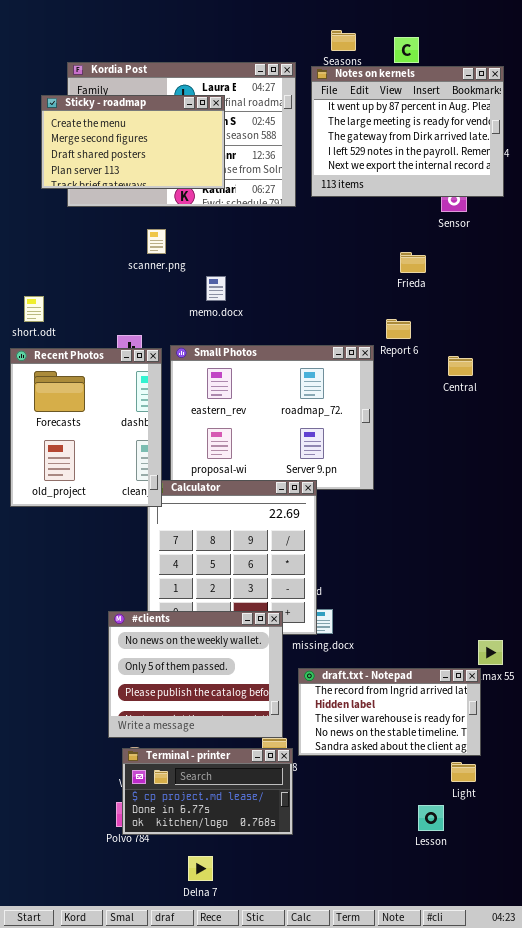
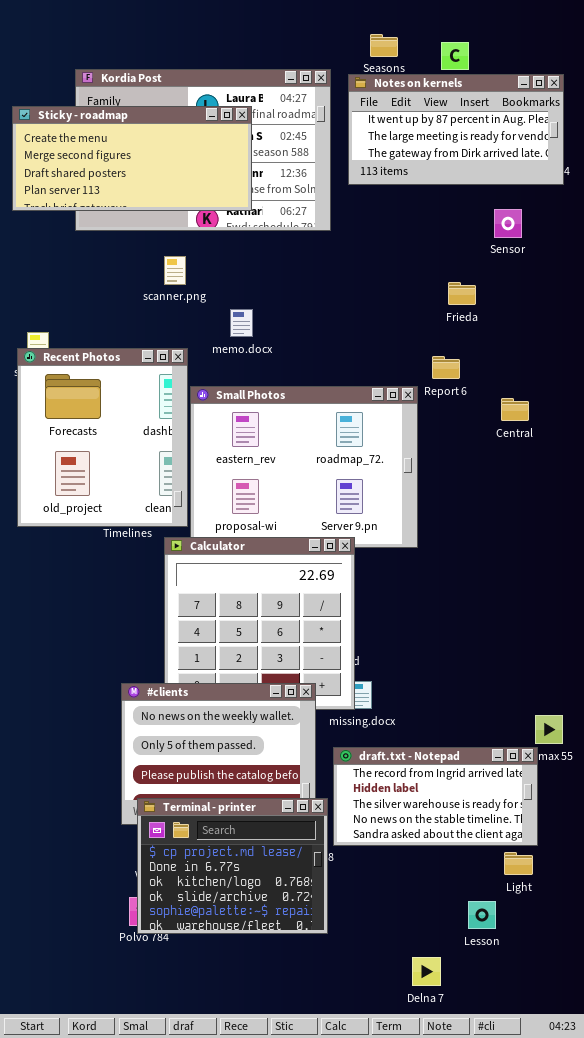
Notes on kernels: [311,66,504,197] -> [348,74,564,185], resized
Sticky - roadmap: [41,95,225,189] -> [12,106,252,211], resized
Recent Photos: [10,348,162,507] -> [17,348,188,527], moved
Terminal - printer: [122,748,293,835] -> [137,798,328,934], resized
Delna 7: [188,856,213,881] -> [412,957,441,986], moved

